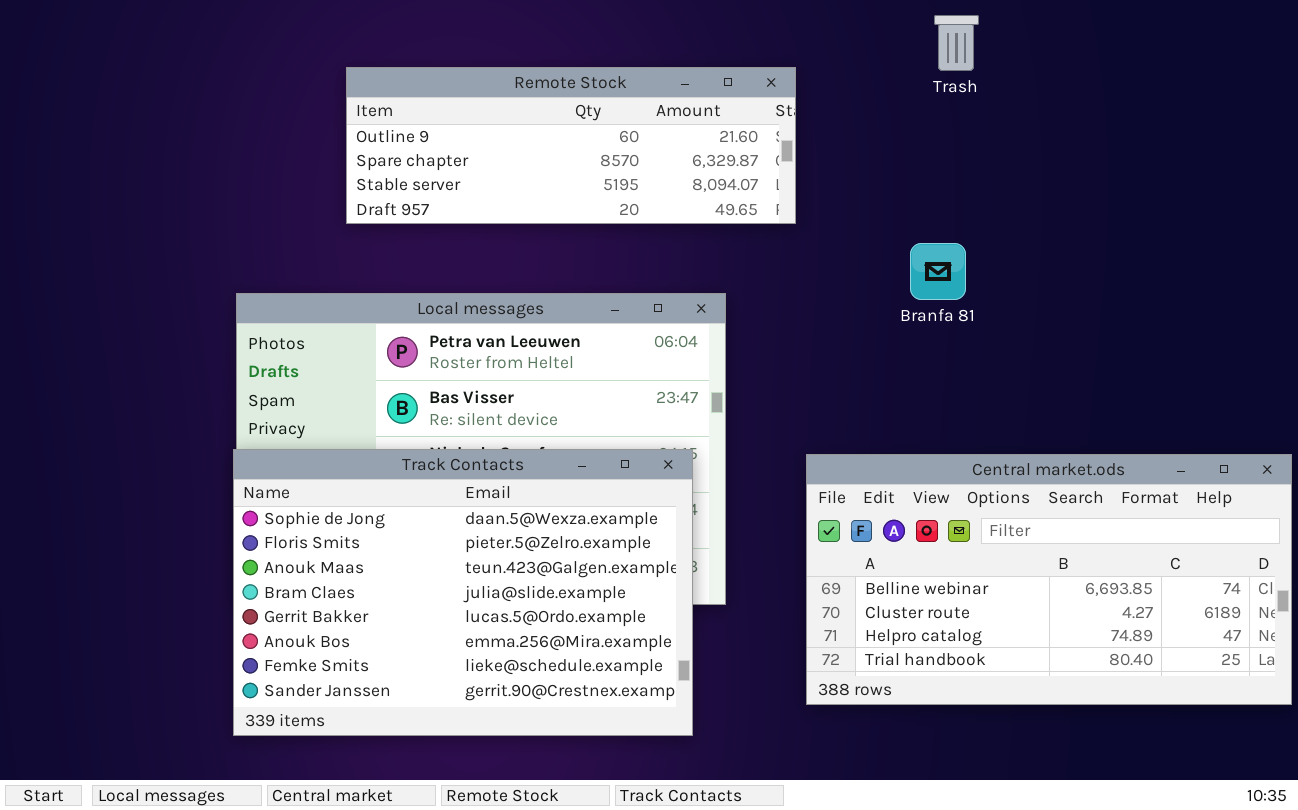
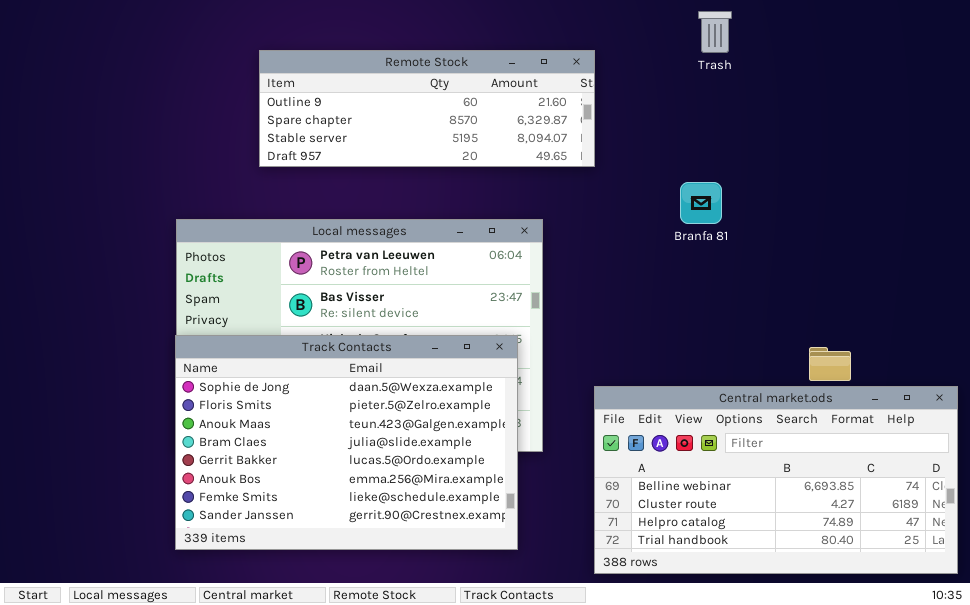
Central market.ods: [806,454,1292,705] -> [594,386,958,574], moved

